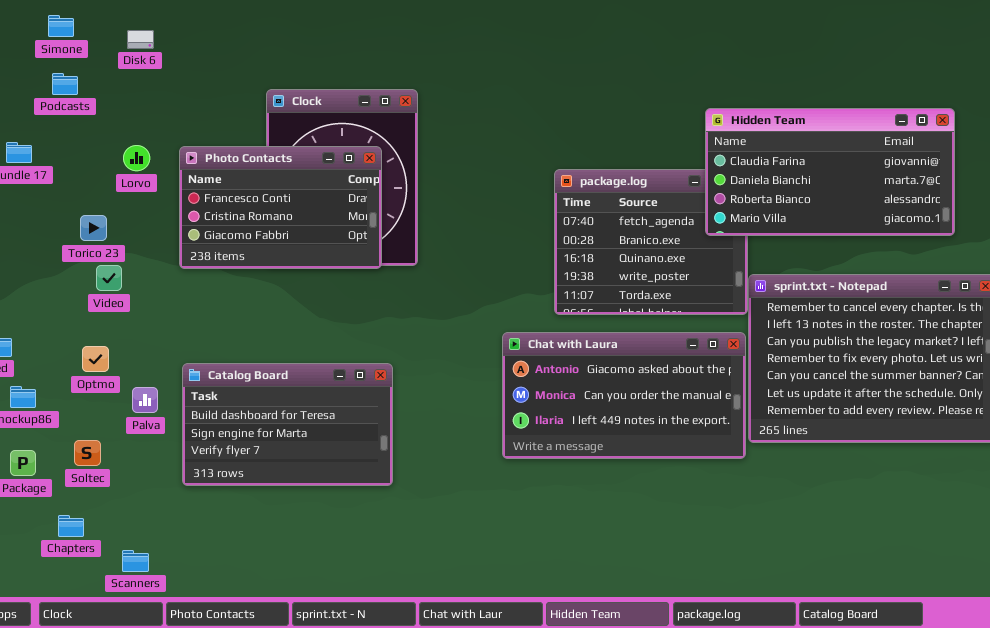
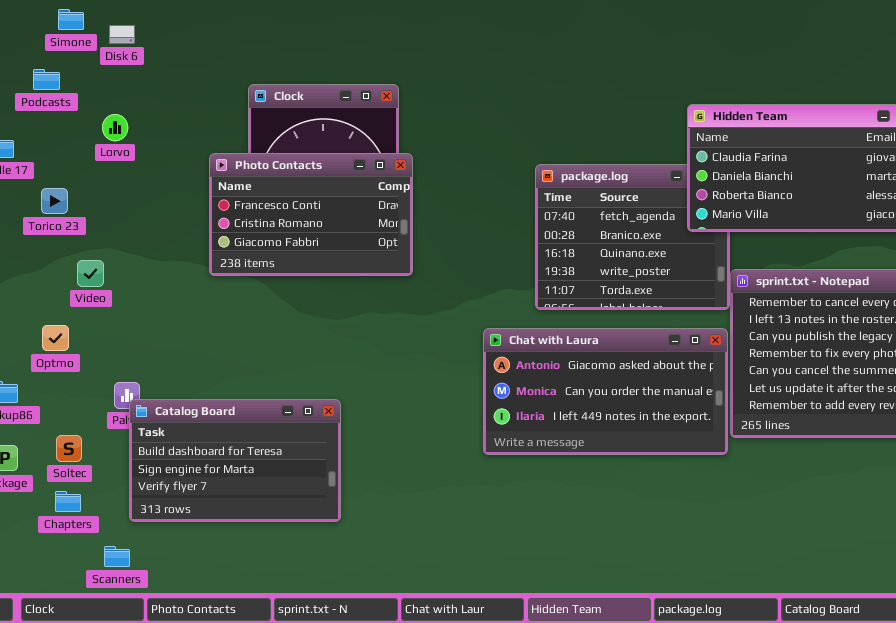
Simone: [48,15,74,37] -> [58,9,84,30], moved
Lorvo: [123,145,150,171] -> [102,114,128,141], moved
Photo Contacts: [179,146,382,269] -> [209,153,413,276], moved
Torico 23: [80,215,107,241] -> [41,188,68,214], moved
Optmo: [82,346,109,372] -> [42,325,69,351], moved
Catalog Board: [182,363,393,486] -> [129,399,341,522], moved
Chapters: [58,515,84,537] -> [55,491,81,512], moved

